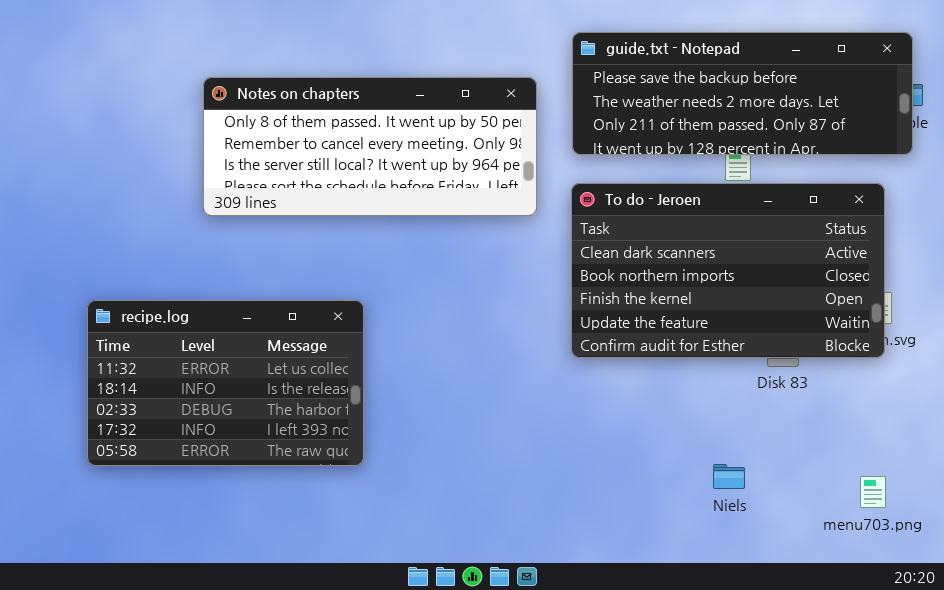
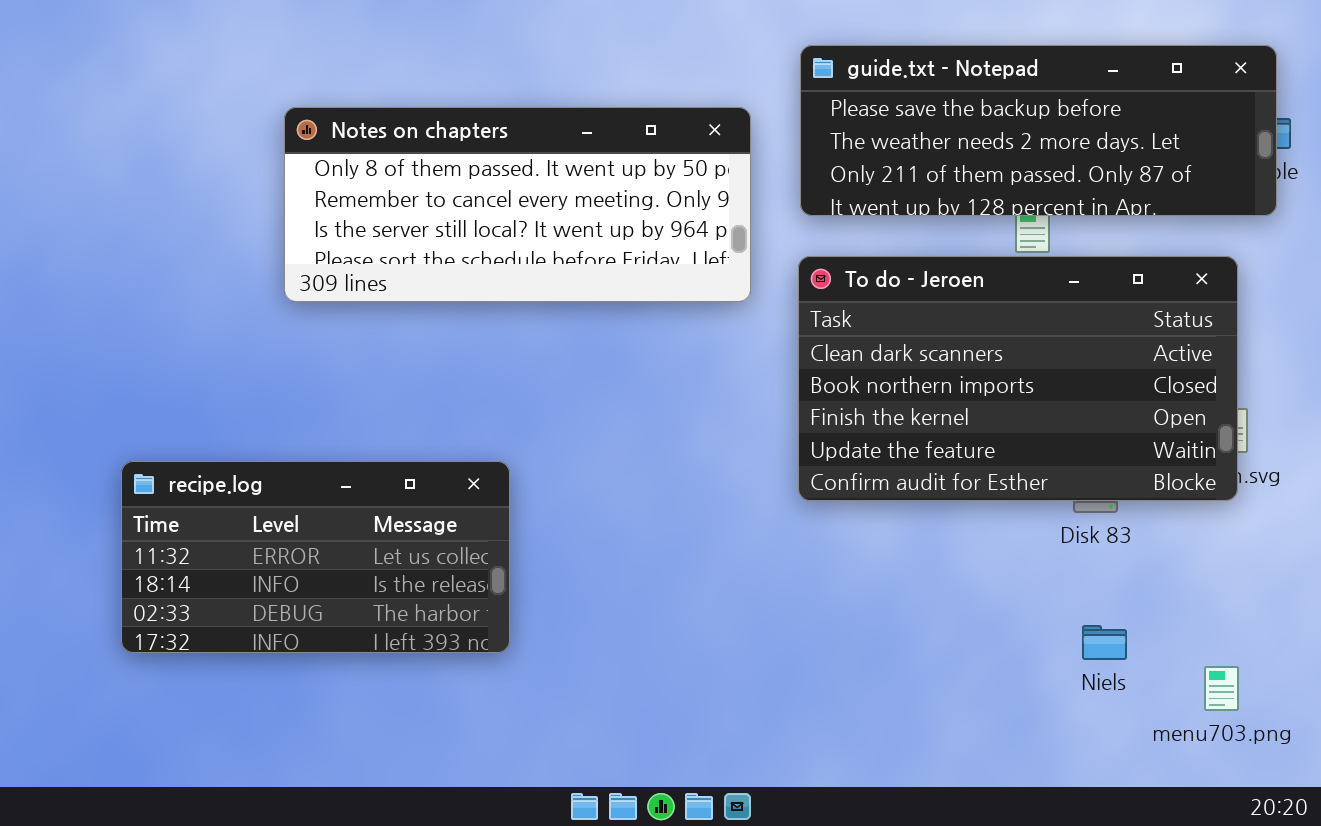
recipe.log: [87,300,364,466] -> [121,461,510,653], resized
Niels: [713,464,745,489] -> [1082,625,1127,660], moved

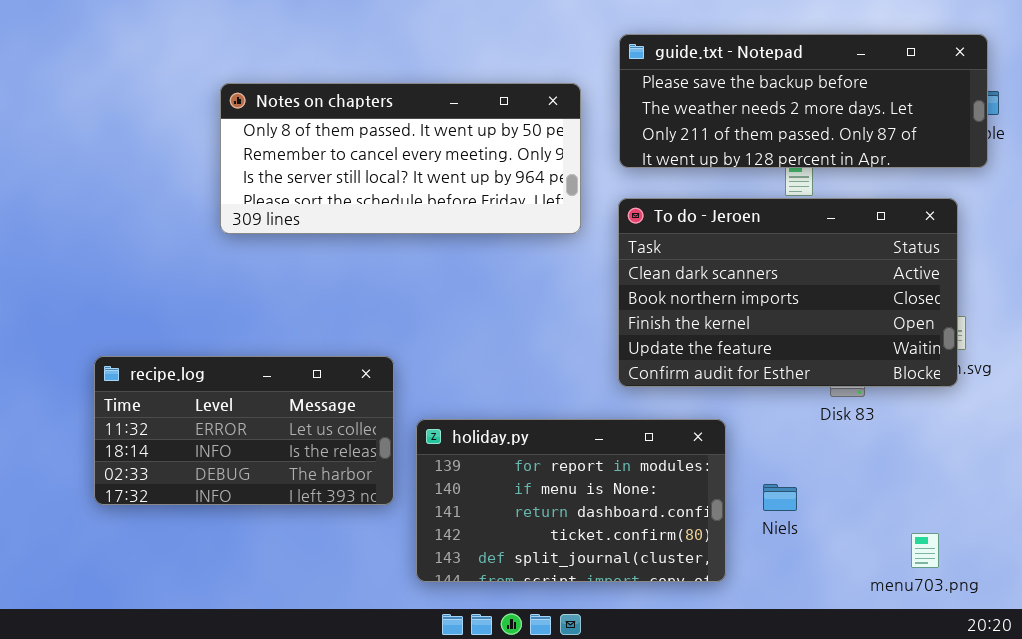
holiday.py: none -> [416,419,726,582], opened
Niels: [1082,625,1127,660] -> [763,484,797,511], moved
menu703.png: [1204,666,1239,711] -> [911,533,939,568], moved

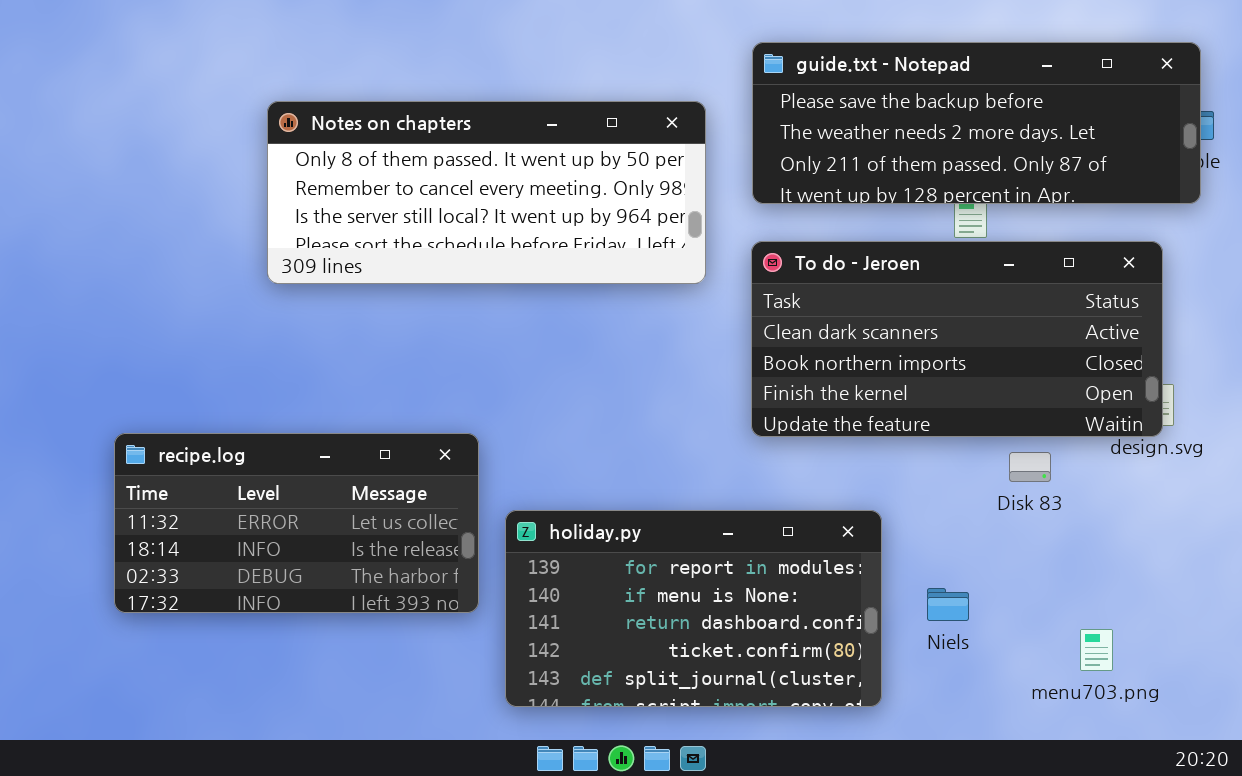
To do - Jeroen: [618,198,958,387] -> [751,241,1163,437], resized
menu703.png: [911,533,939,568] -> [1080,629,1113,671], moved

